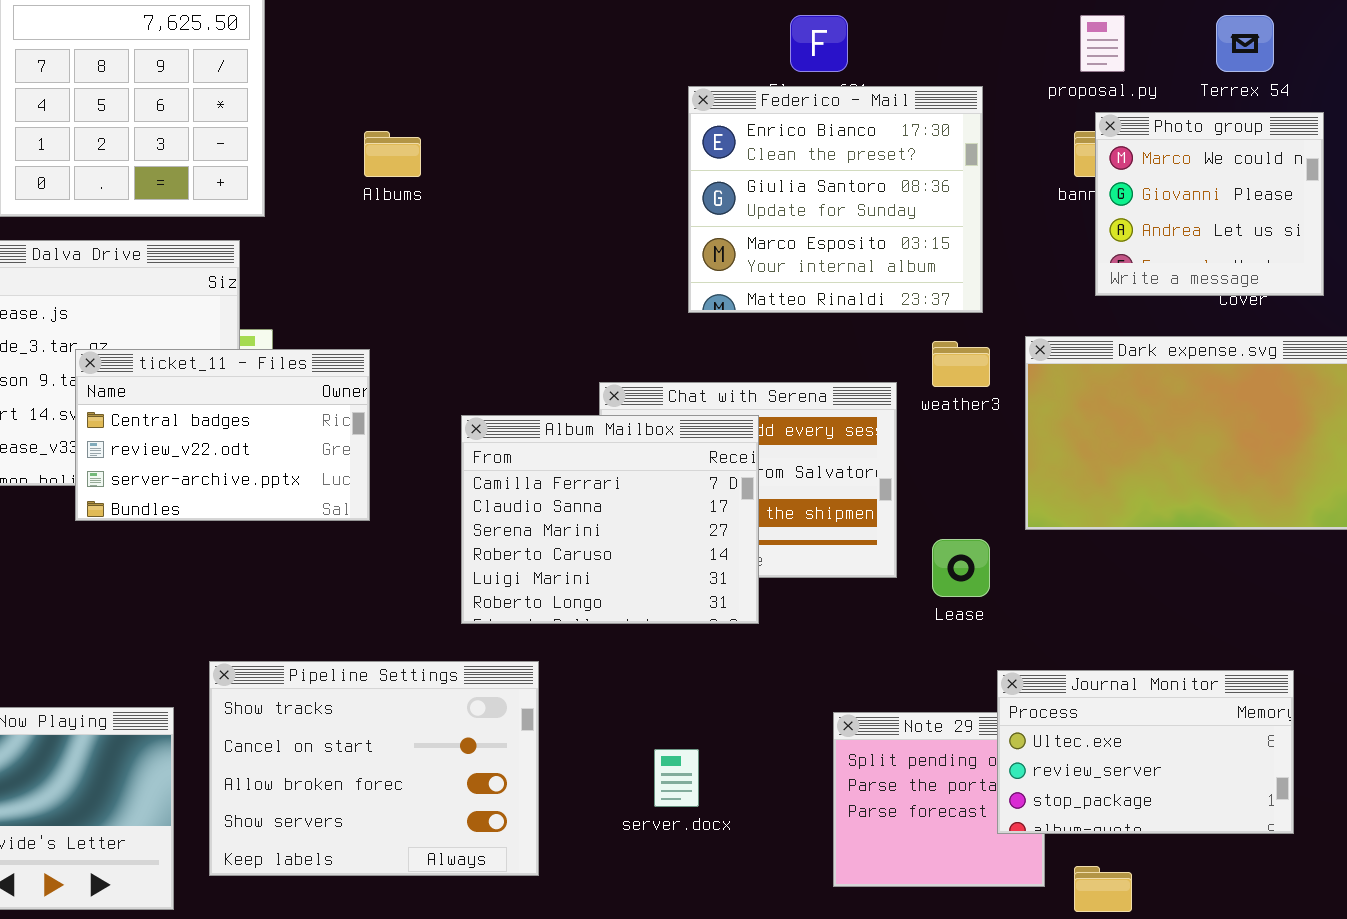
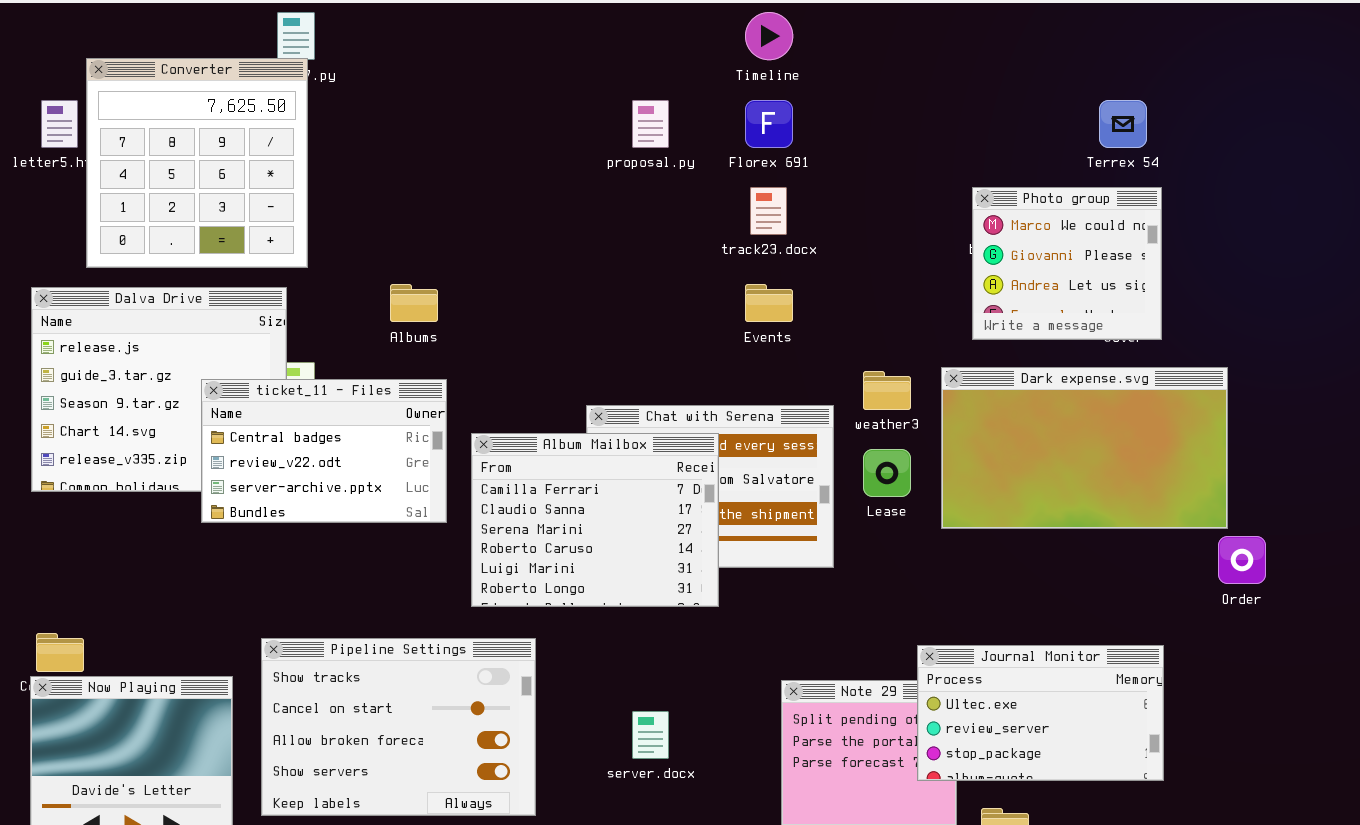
proposal.py: [1080,15,1125,72] -> [632,100,669,148], moved
Federico - Mail: [688,86,983,313] -> none, closed
Photo group: [1095,112,1324,296] -> [972,187,1162,340], moved
Albums: [364,131,421,177] -> [390,284,438,322], moved
ticket_11 - Files: [75,349,370,521] -> [201,379,447,523], moved
Lease: [932,539,990,597] -> [863,449,911,497], moved

